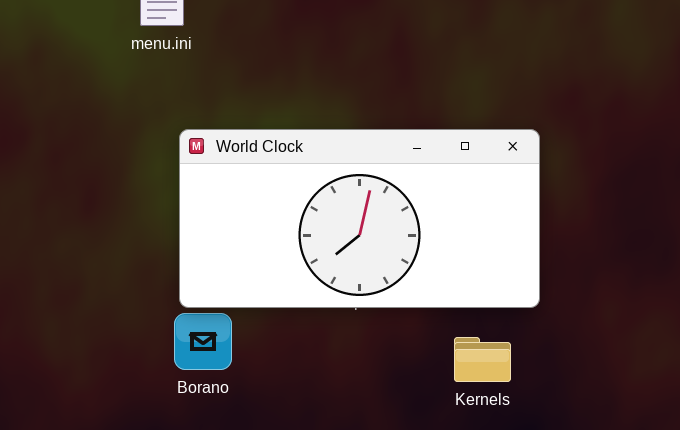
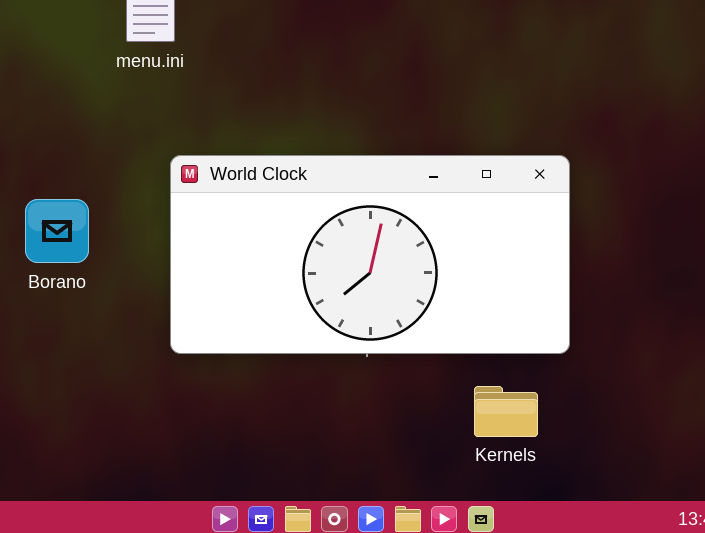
Borano: [174,313,232,370] -> [25,199,89,263], moved

